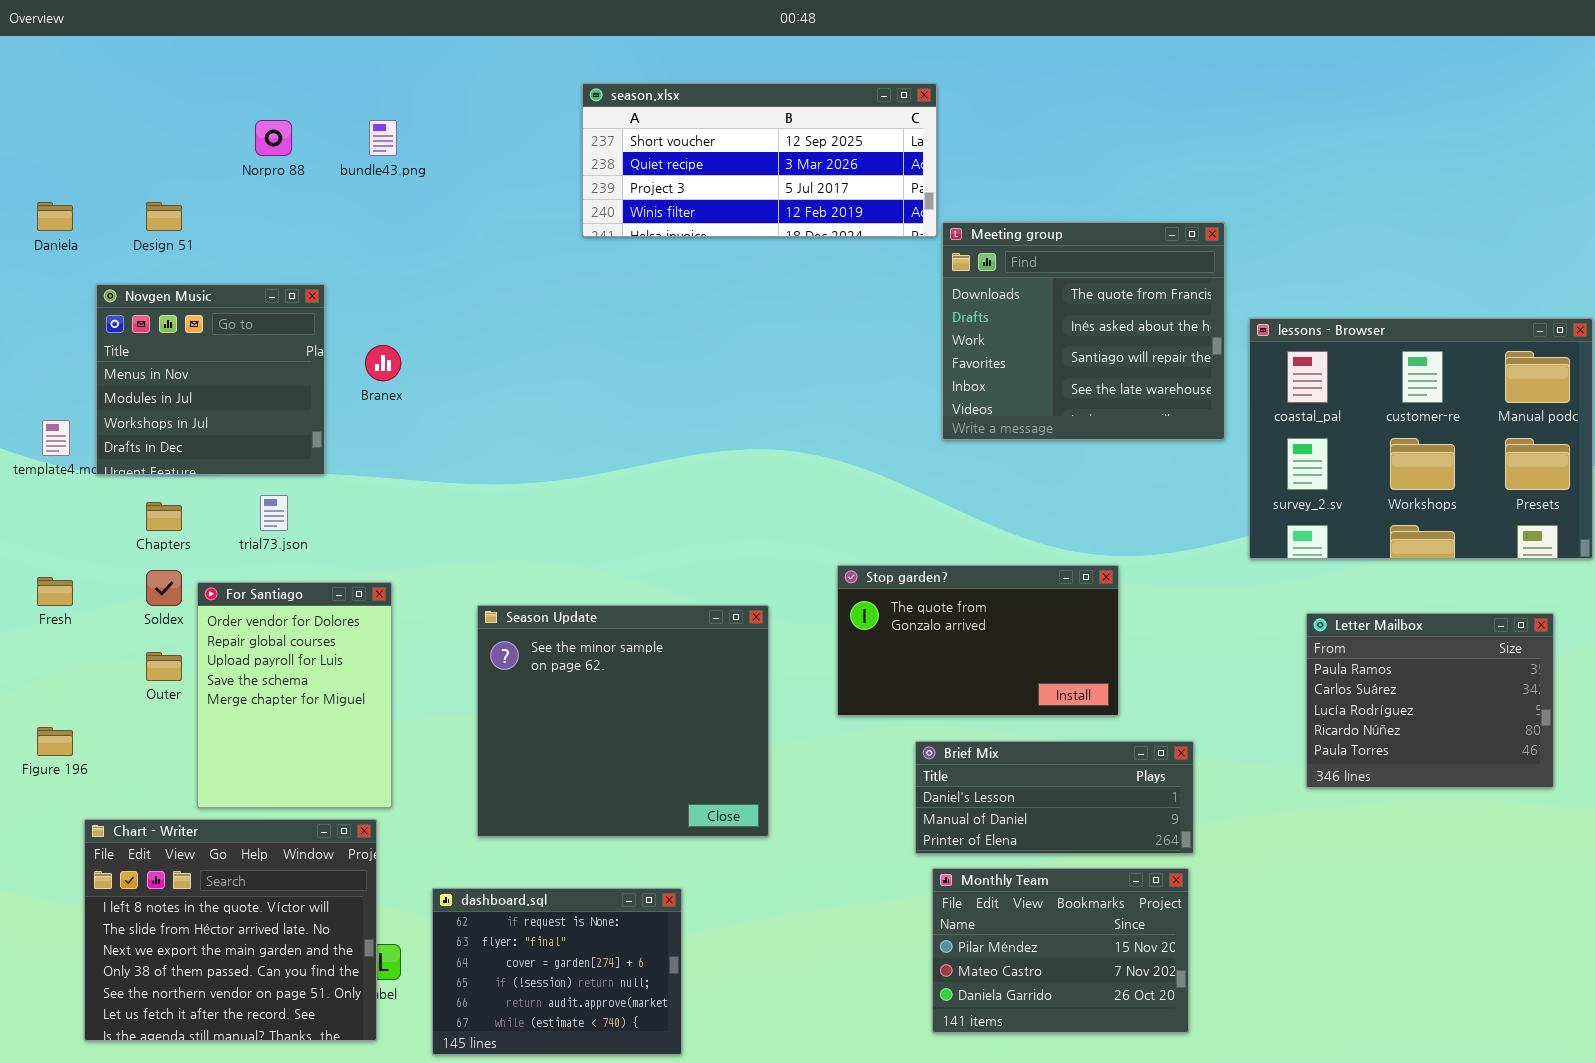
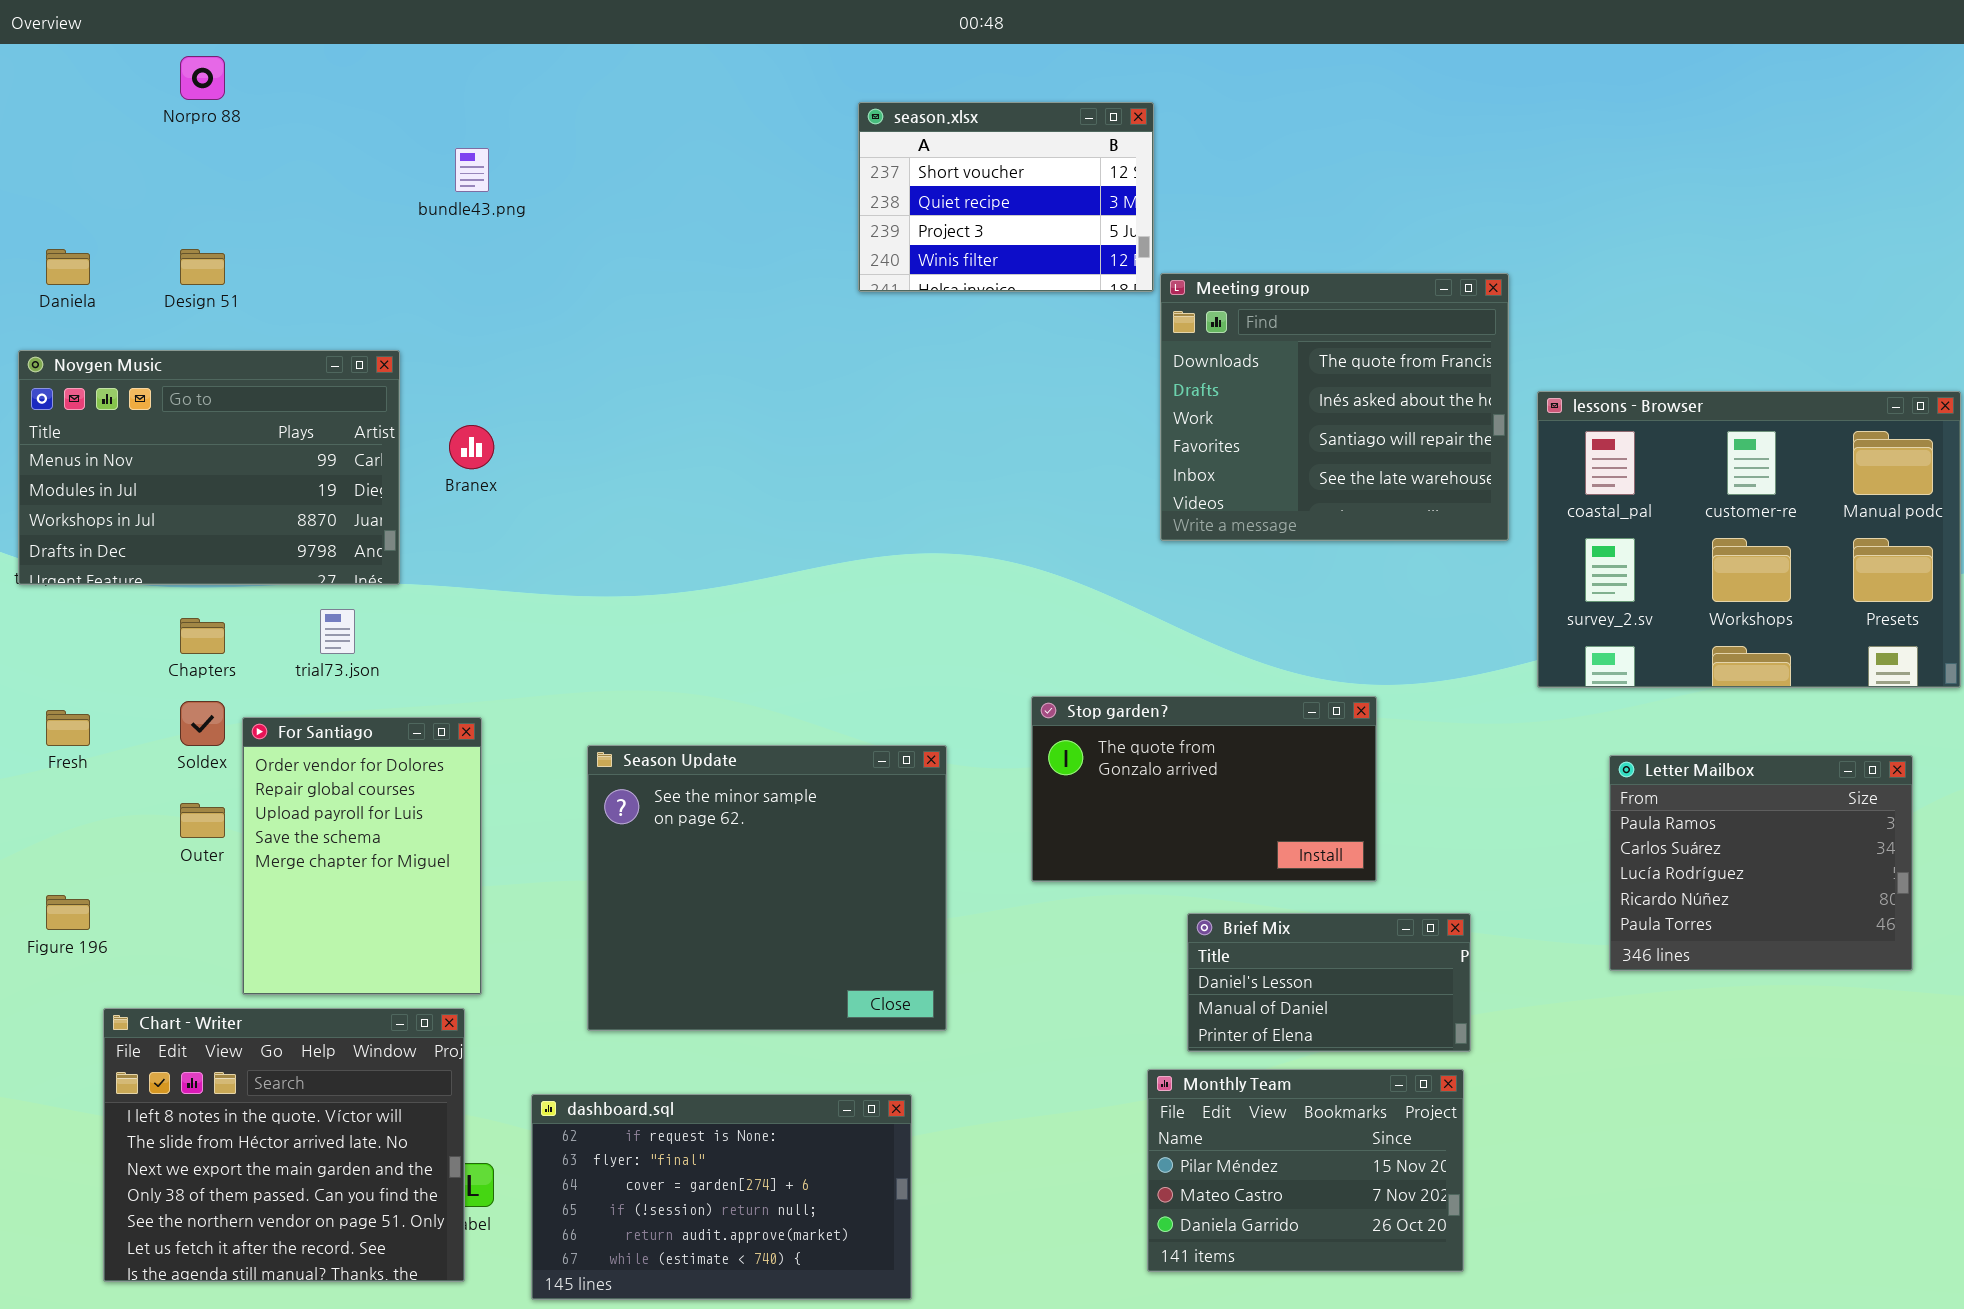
season.xlsx: [582,83,937,237] -> [858,102,1154,292], resized
Norpro 88: [255,120,292,156] -> [180,56,225,100], moved
Novgen Music: [96,284,325,475] -> [18,350,400,585], resized
Brief Mix: [915,741,1194,854] -> [1187,913,1471,1052], resized
dashboard.sql: [432,888,682,1055] -> [531,1094,912,1300], resized

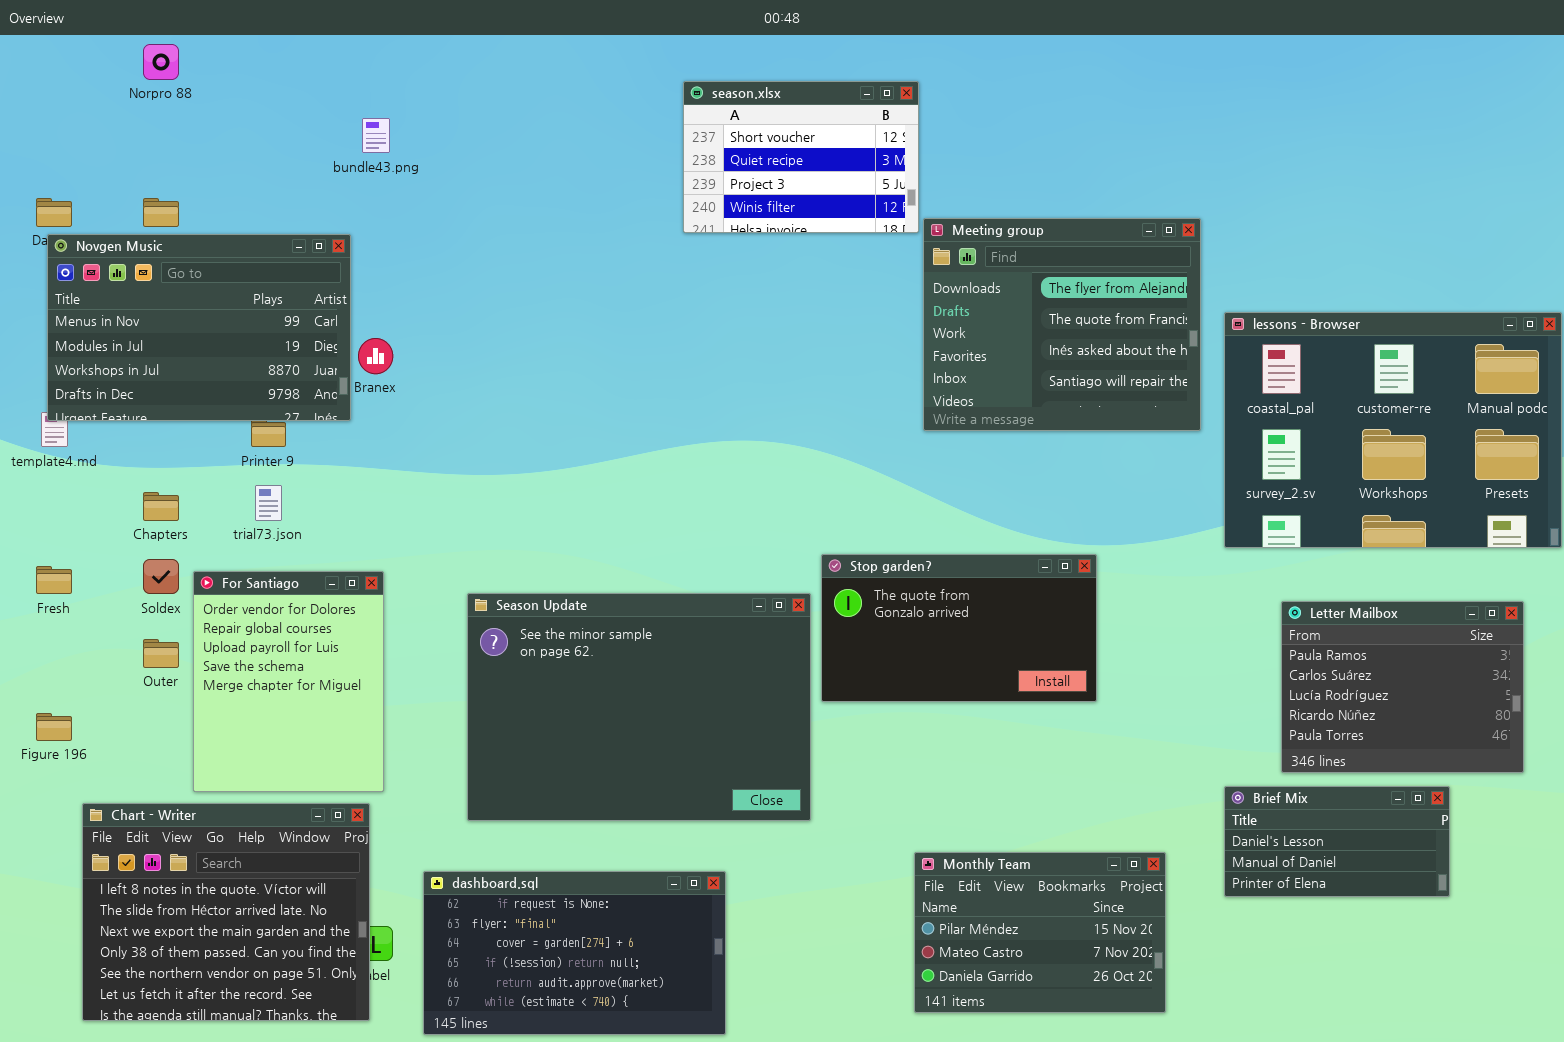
Meeting group: [1160,273,1509,541] -> [923,218,1201,431], scrolled up 1 row
Novgen Music: [18,350,400,585] -> [47,234,351,421], moved
Season Update: [587,745,947,1031] -> [467,593,811,821], resized
Brief Mix: [1187,913,1471,1052] -> [1224,786,1450,897], moved

